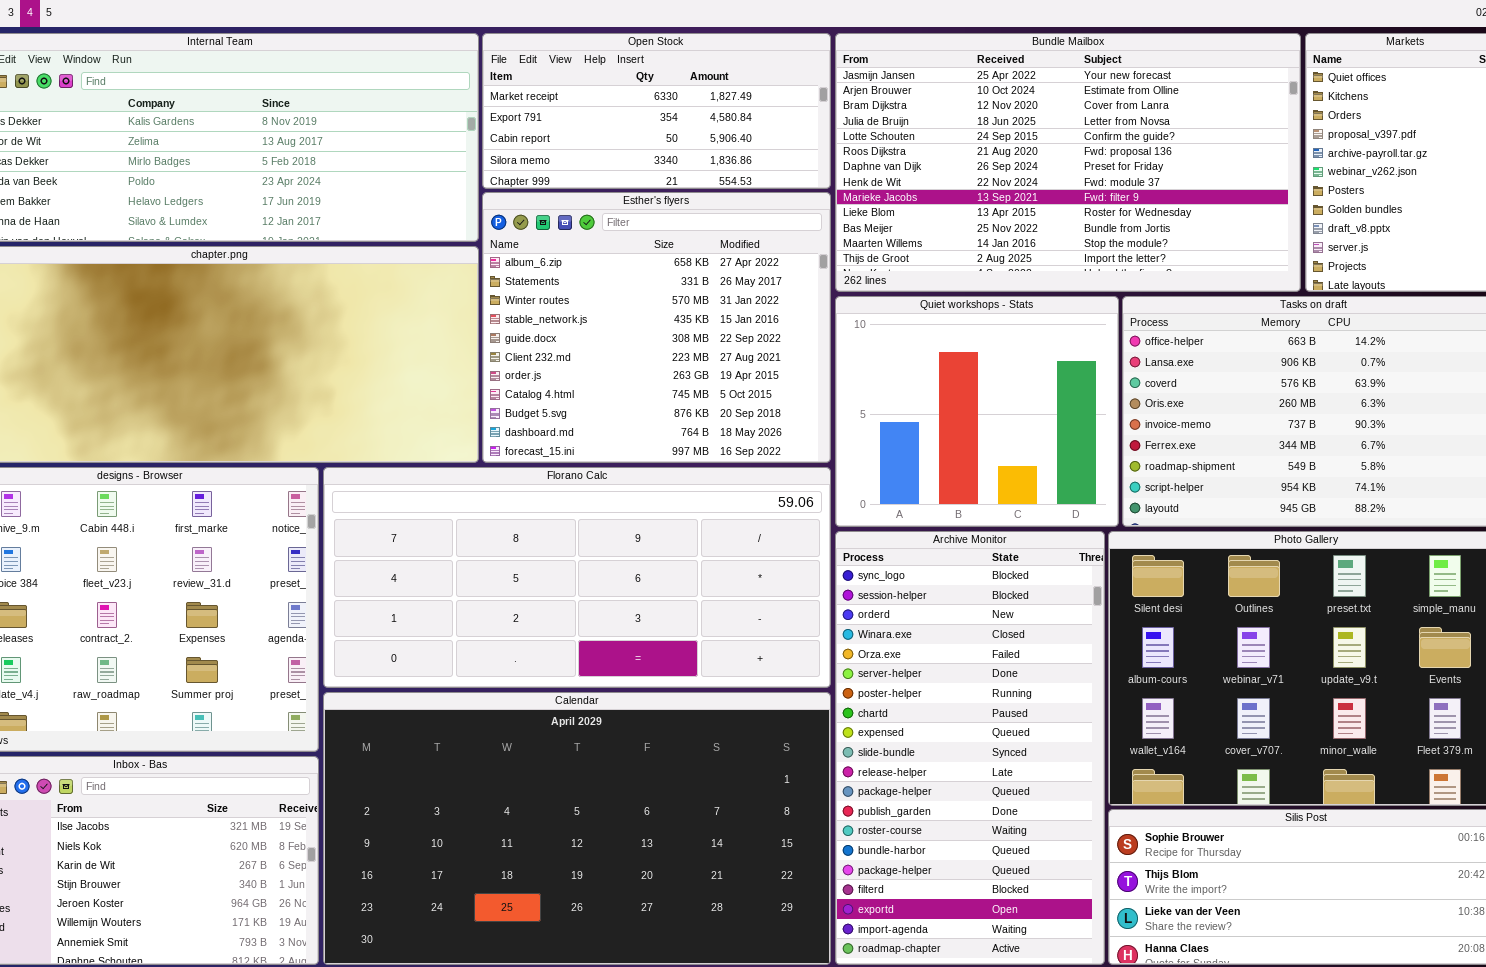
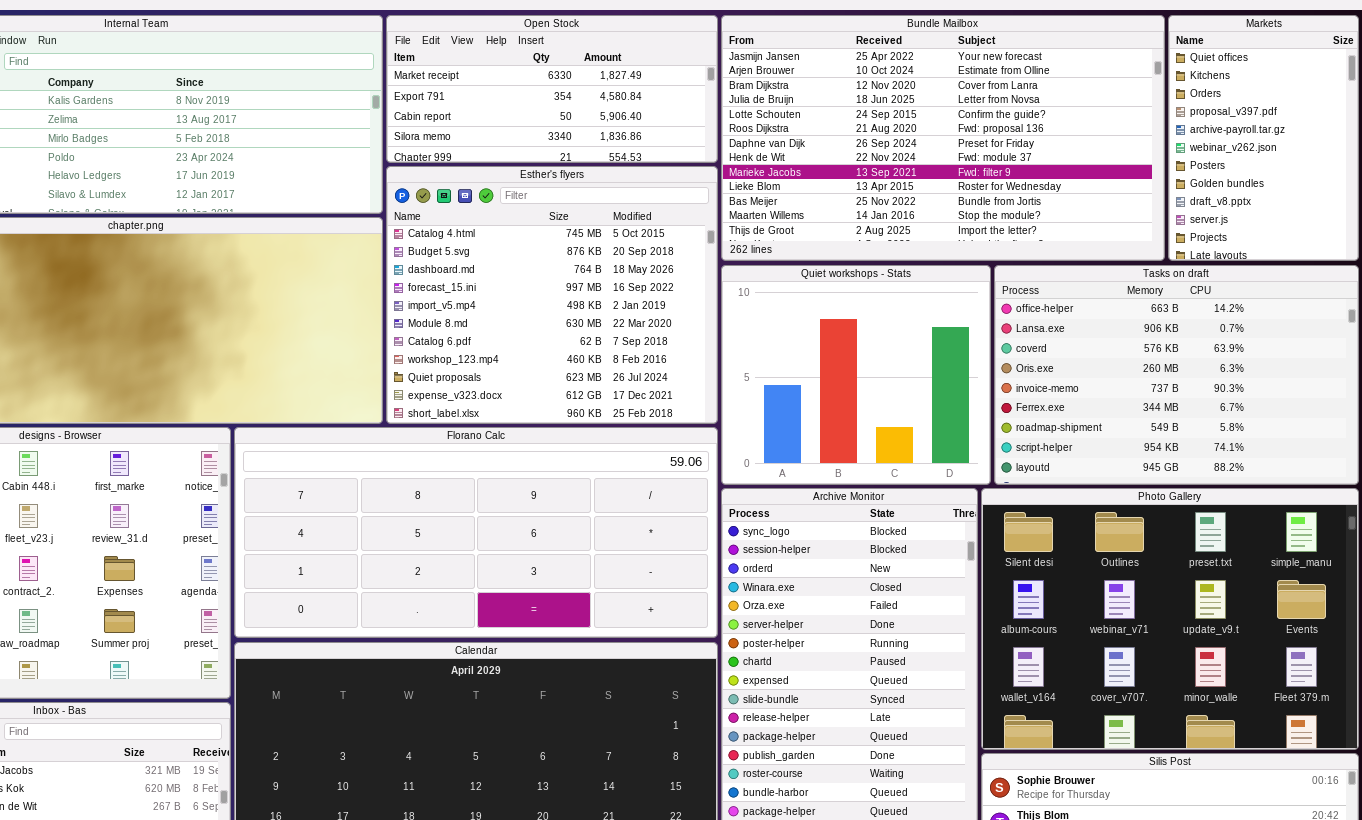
Esther's flyers: [482,192,831,463] -> [386,166,718,424], scrolled down 7 rows

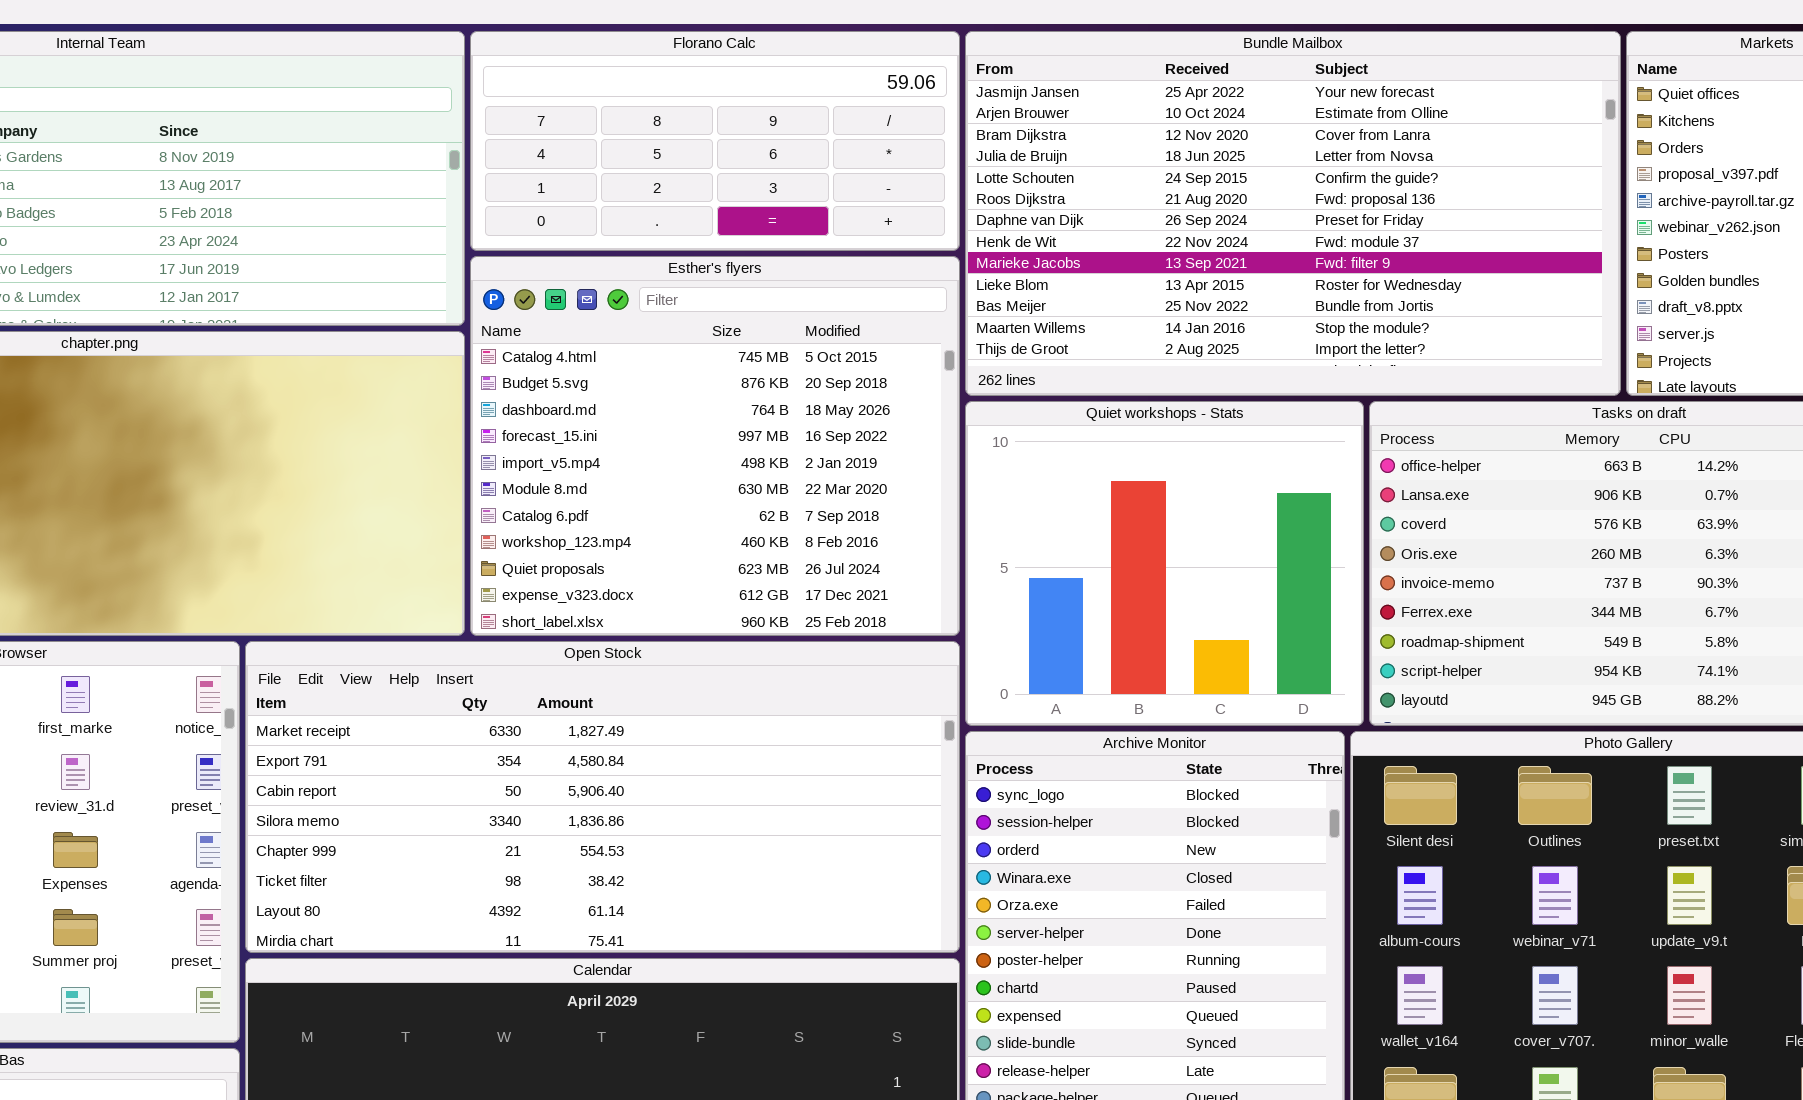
Open Stock: [386,15,718,163] -> [245,641,960,953], moved, resized
Florano Calc: [234,427,718,638] -> [470,31,960,251], moved, resized

